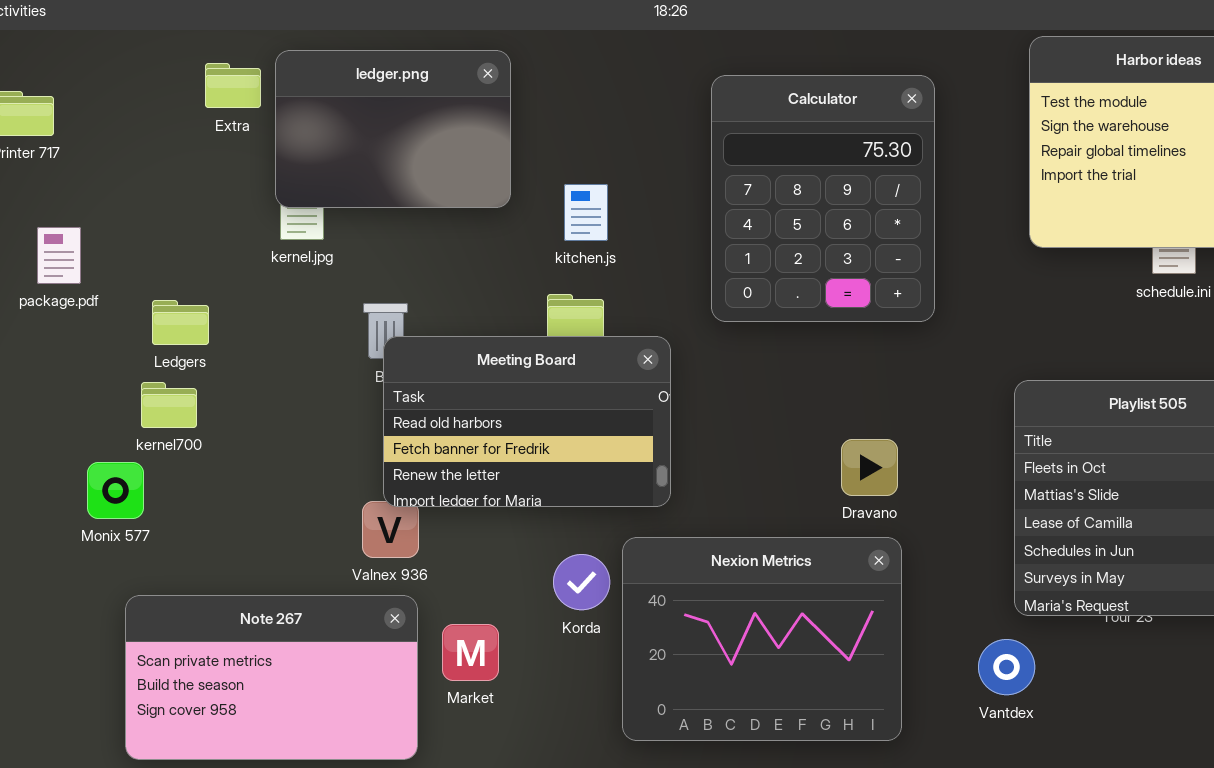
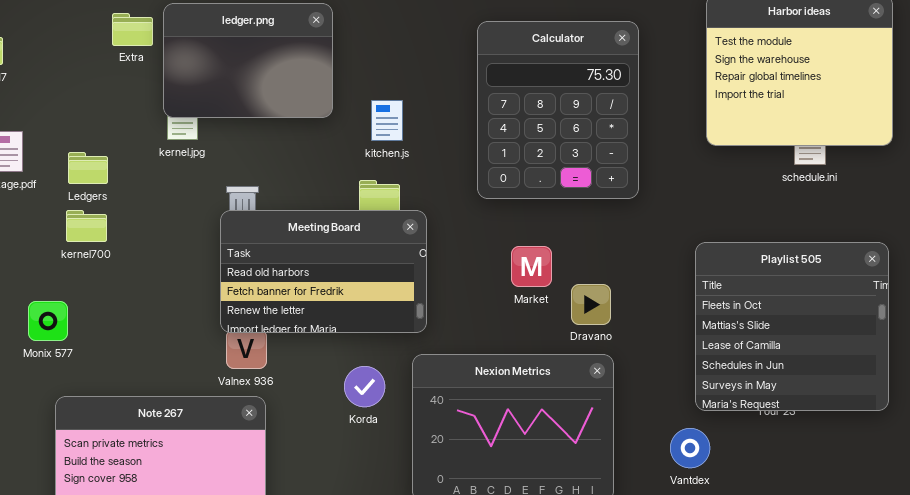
Ledgers: [152,300,209,345] -> [68,152,108,184], moved
Meeting Board: [383,336,671,507] -> [220,210,427,333], moved
kernel700: [141,382,197,428] -> [66,210,107,242], moved
Korda: [553,554,610,610] -> [344,366,385,407], moved
Market: [442,624,499,681] -> [511,246,552,287], moved

